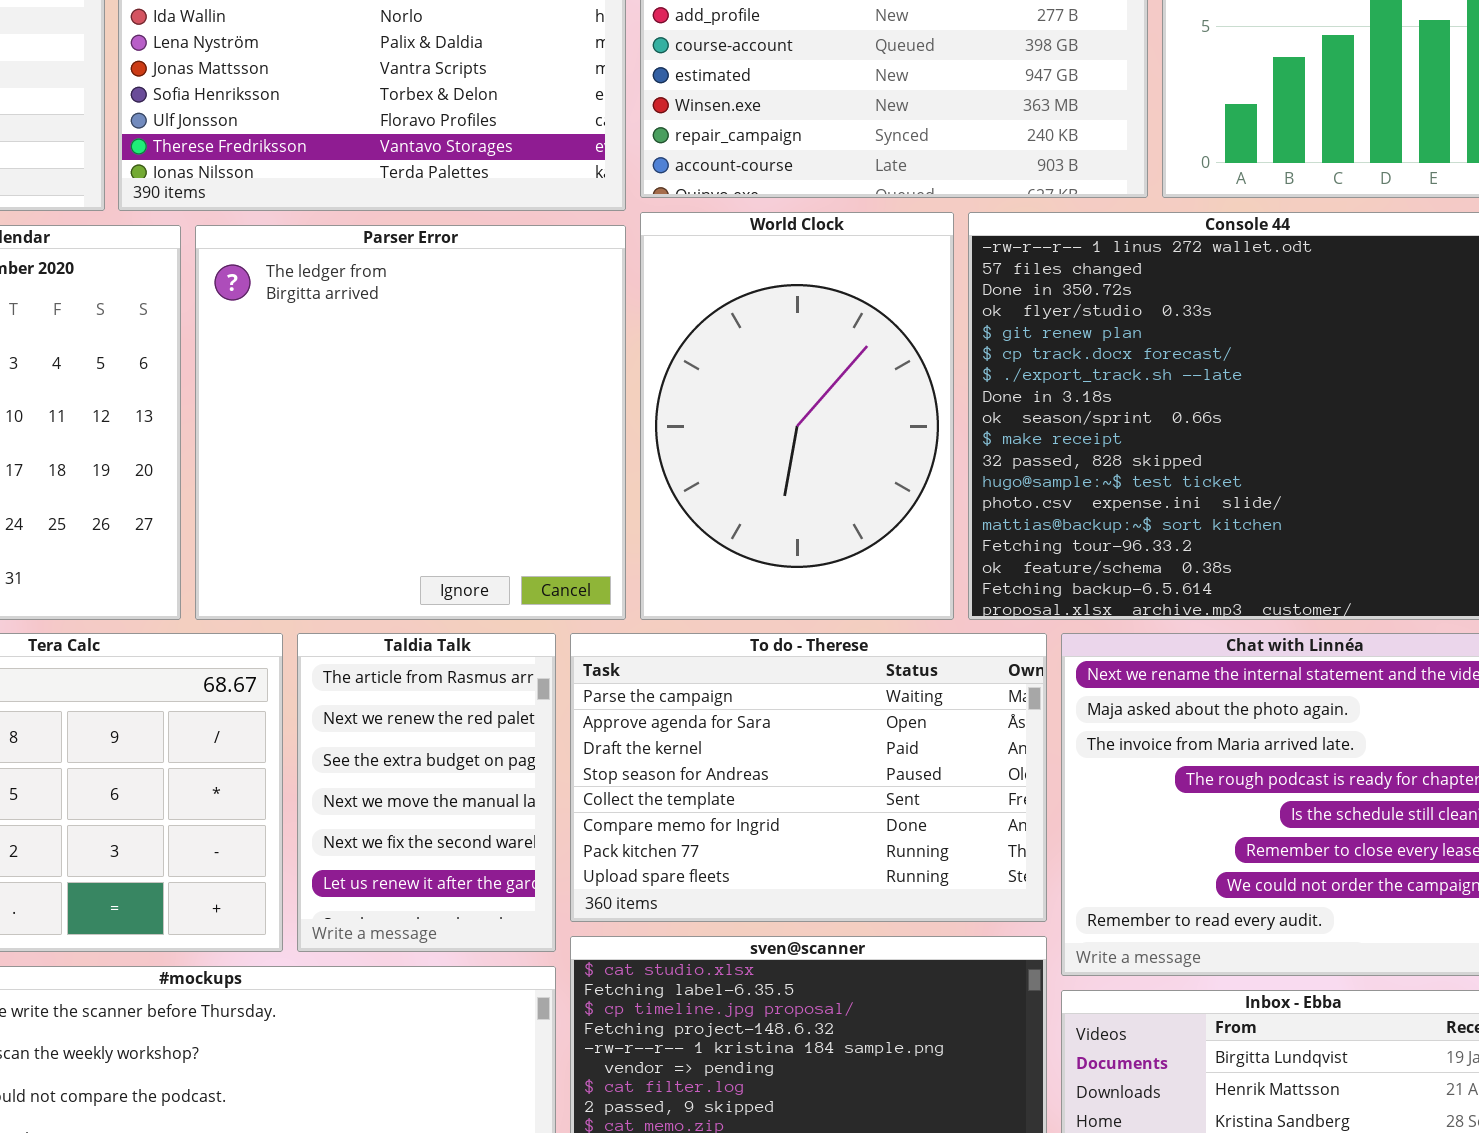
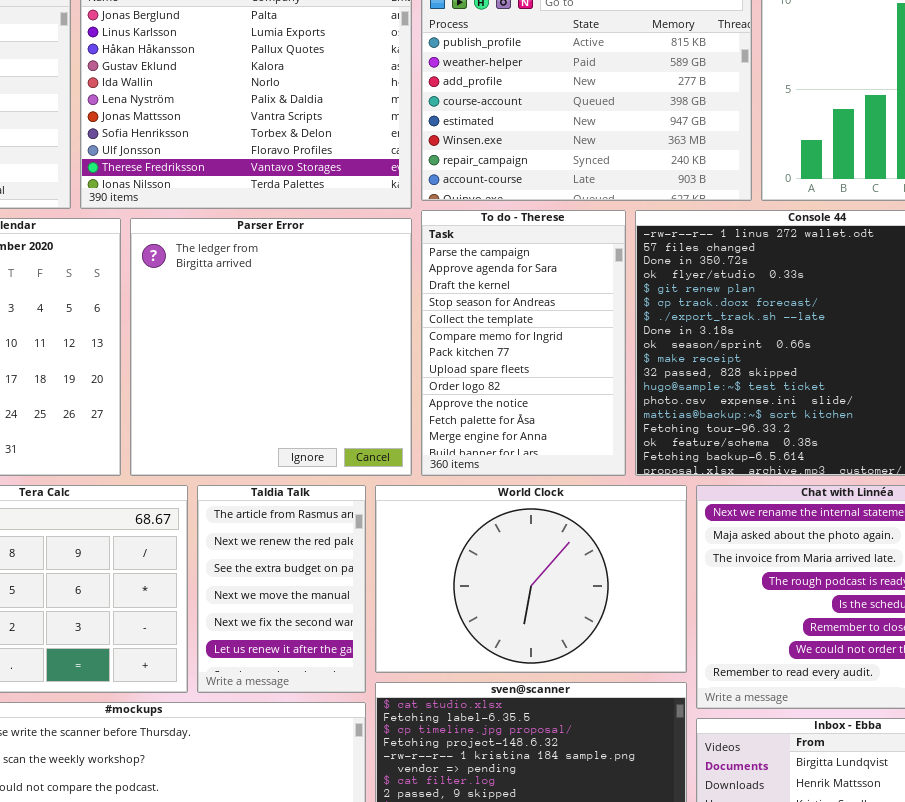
World Clock: [640,212,954,620] -> [375,485,687,673], moved, resized
To do - Therese: [570,633,1047,922] -> [421,210,626,476], moved, resized

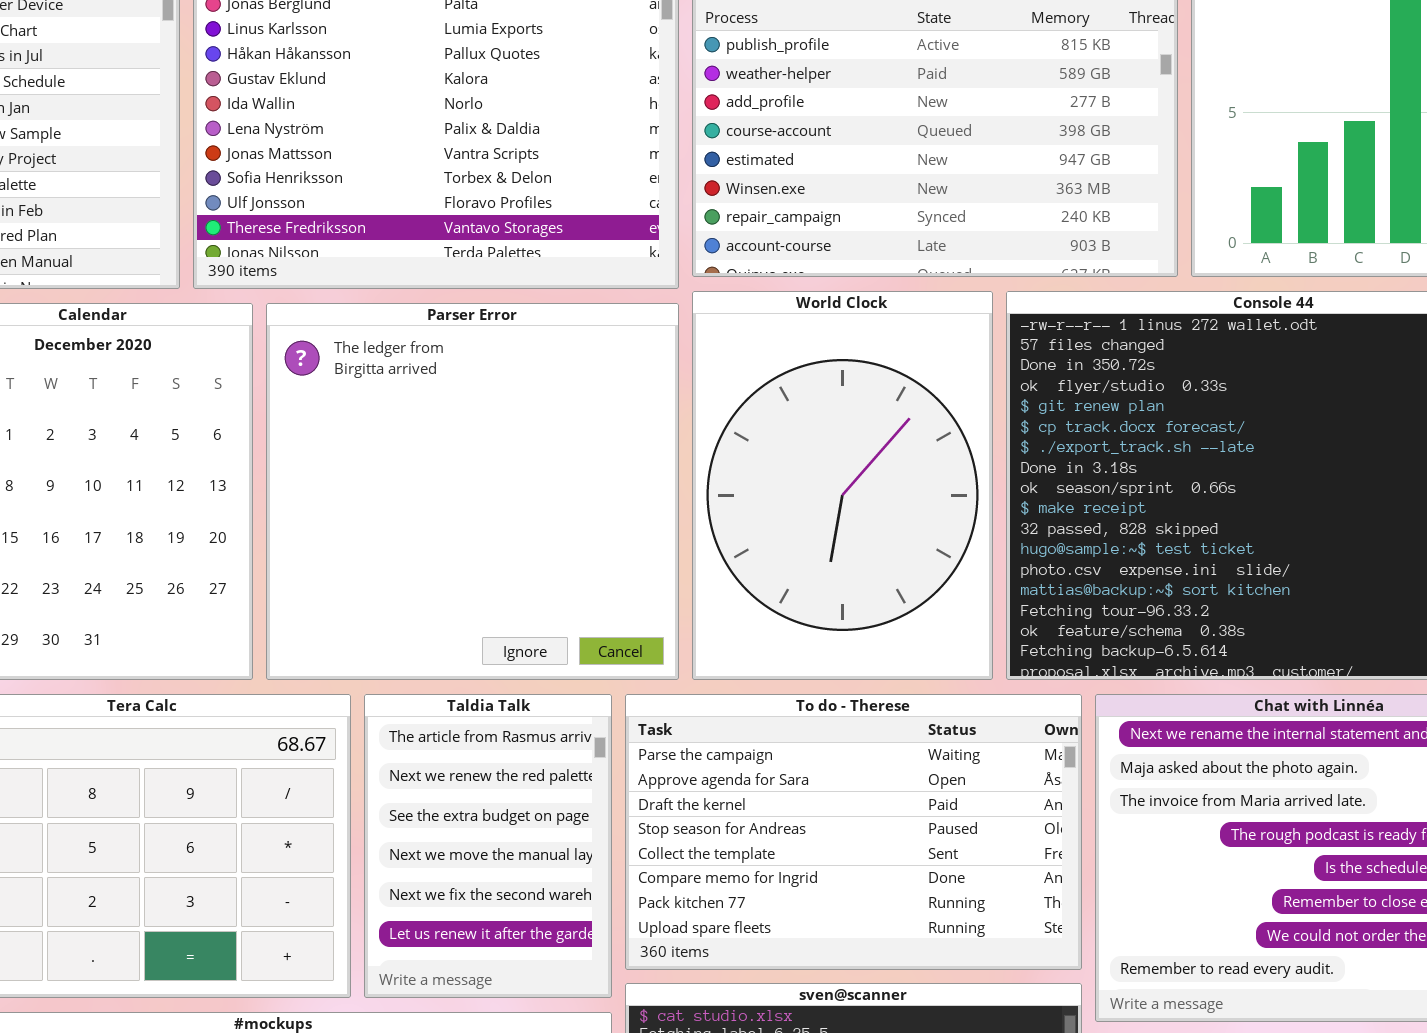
To do - Therese: [421,210,626,476] -> [625,694,1082,970], moved, resized
World Clock: [375,485,687,673] -> [692,291,993,680], moved, resized

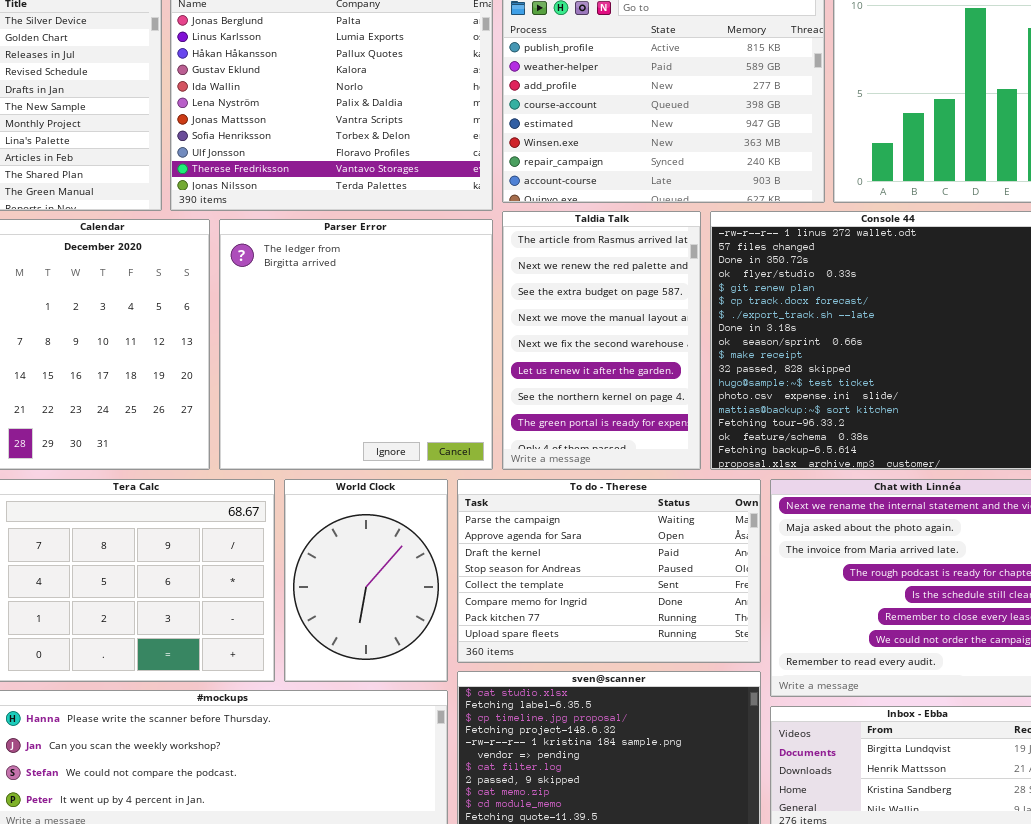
World Clock: [692,291,993,680] -> [284,479,448,682], moved, resized
Taldia Talk: [364,694,612,998] -> [502,211,701,470], moved, resized

